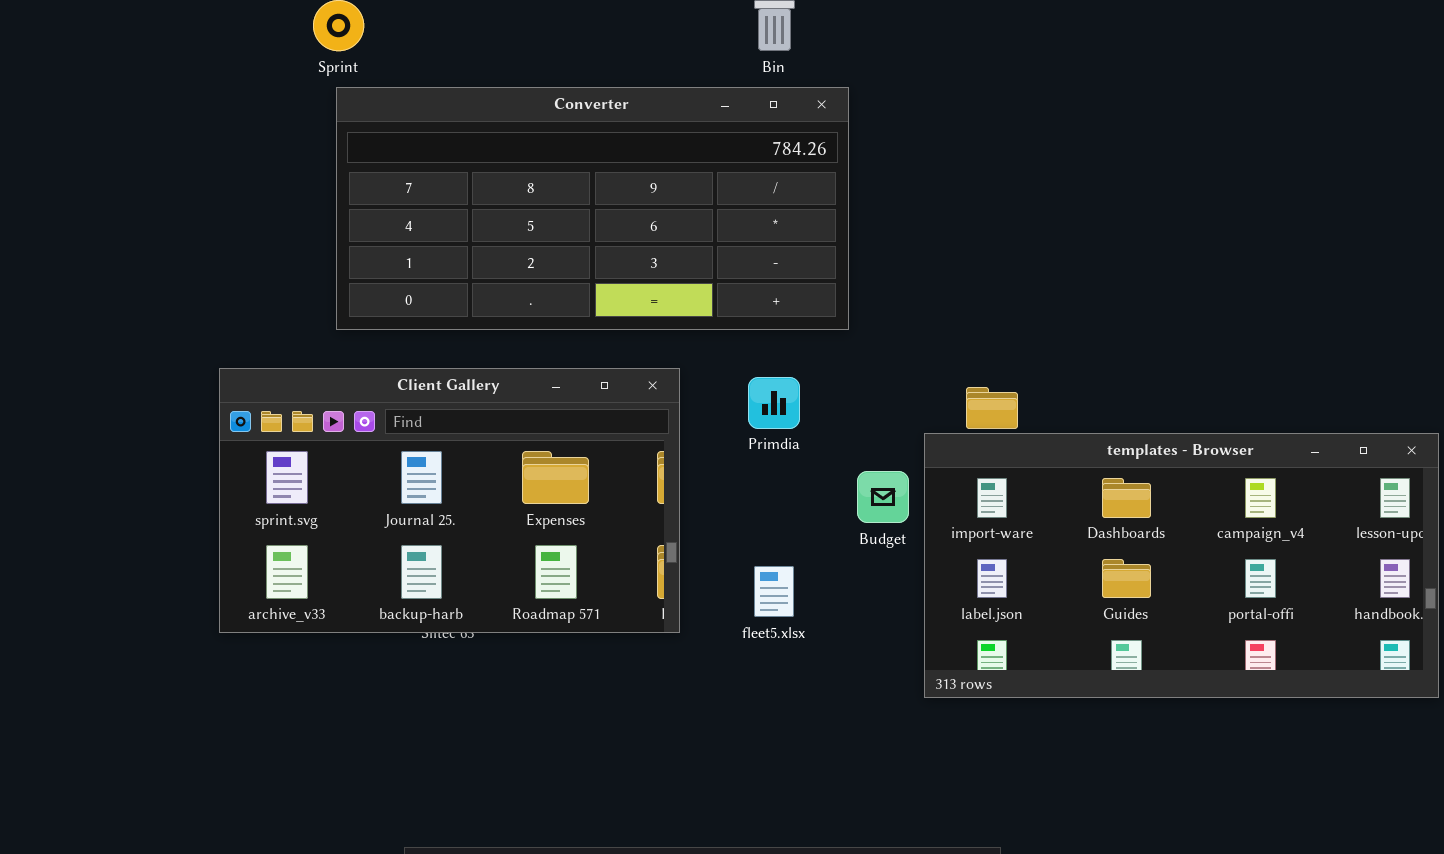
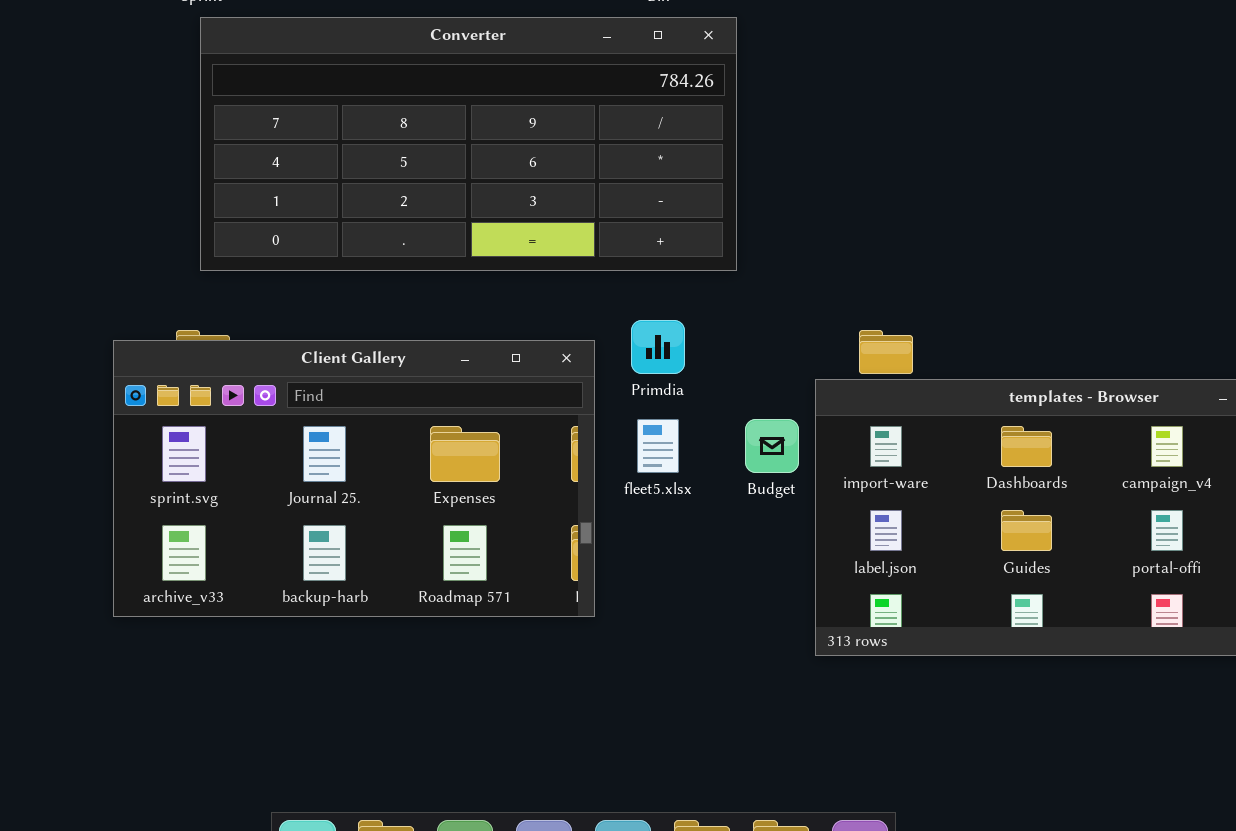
Client Gallery: [219,368,680,633] -> [113,340,595,617], moved
fleet5.xlsx: [754,566,794,617] -> [637,419,679,473], moved

